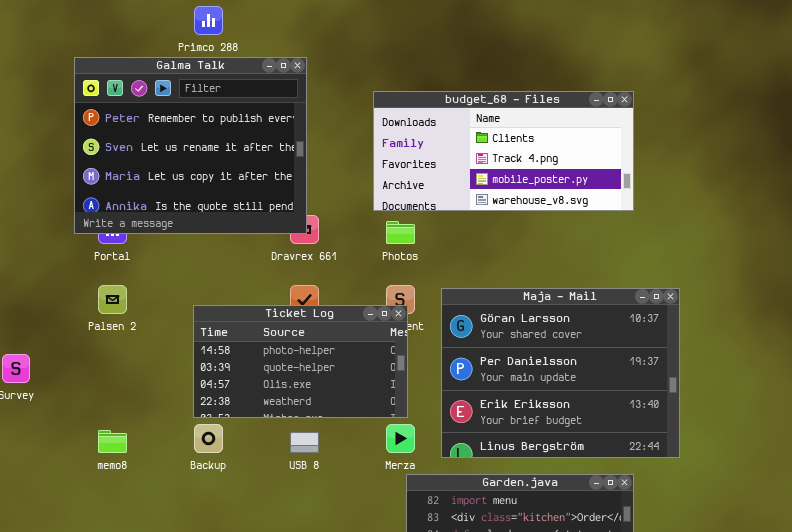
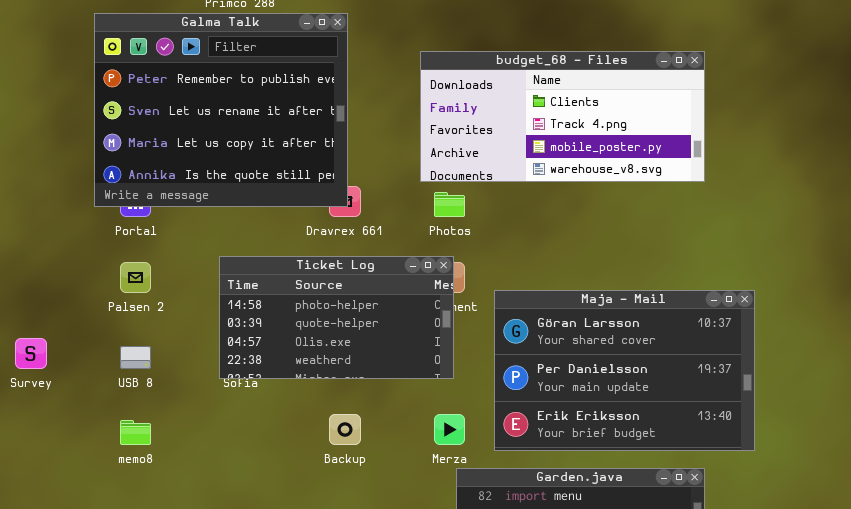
Maja - Mail: [441,288,680,458] -> [494,290,755,451], resized
Ticket Log: [193,305,408,418] -> [219,256,454,379], moved
Backup: [194,424,223,453] -> [329,414,361,445], moved
USB 8: [290,432,319,453] -> [120,346,151,369], moved

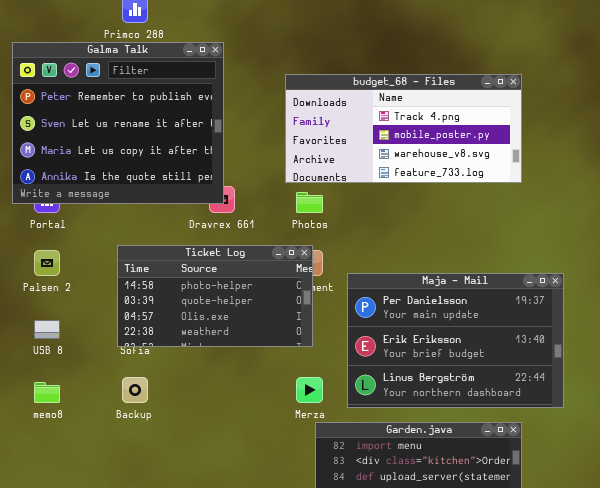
budget_68 - Files: [420,51,705,182] -> [285,74,522,183], scrolled down 1 row
Maja - Mail: [494,290,755,451] -> [347,273,564,408], scrolled down 1 row
Backup: [329,414,361,445] -> [122,377,148,403], moved

